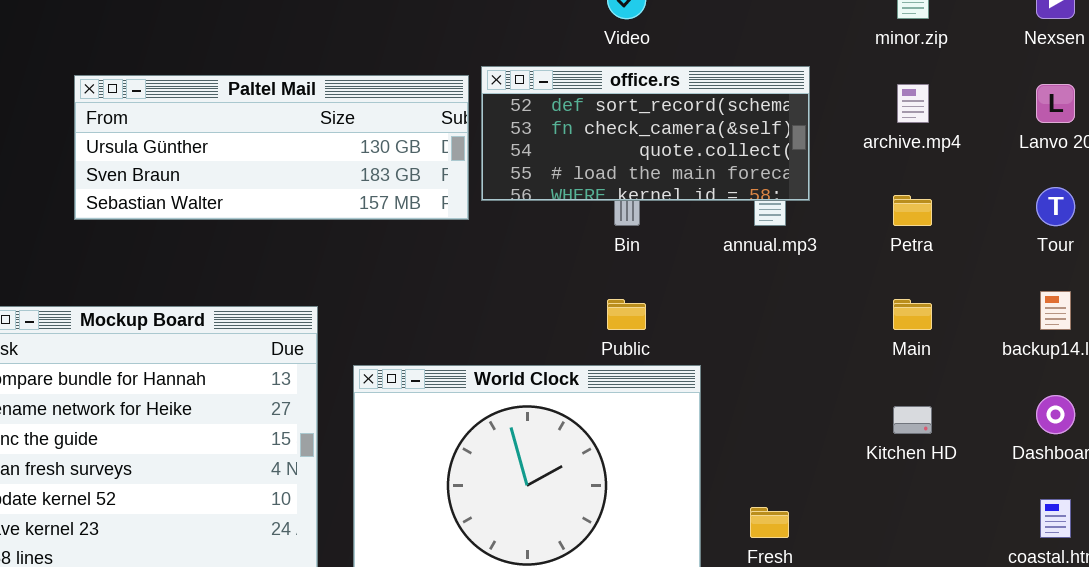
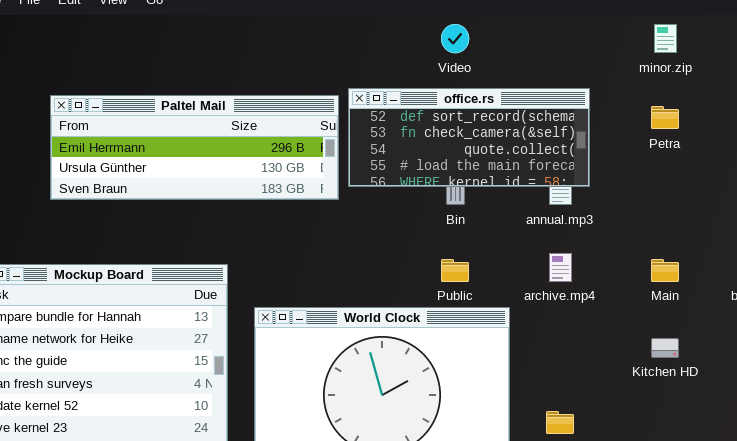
Paltel Mail: [74,75,469,220] -> [50,95,339,200], scrolled up 1 row
archive.mp4: [897,84,929,123] -> [549,253,572,282], moved
Petra: [893,195,932,226] -> [651,106,679,129], moved

